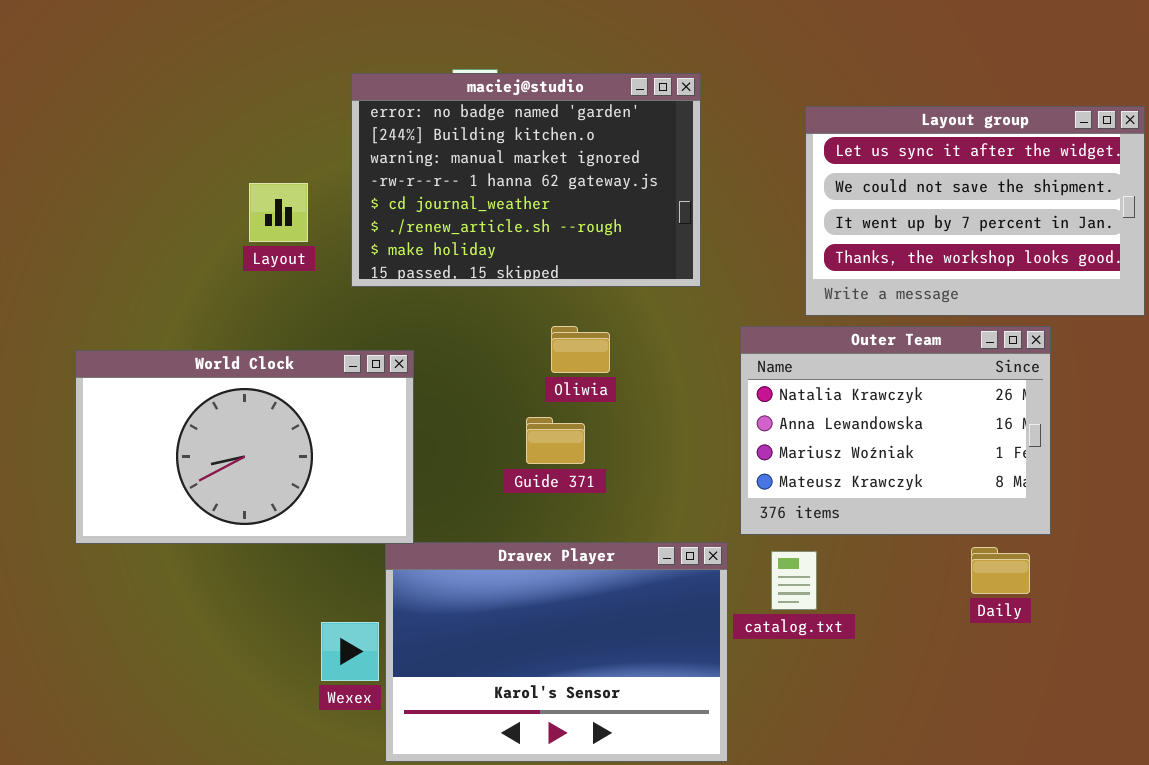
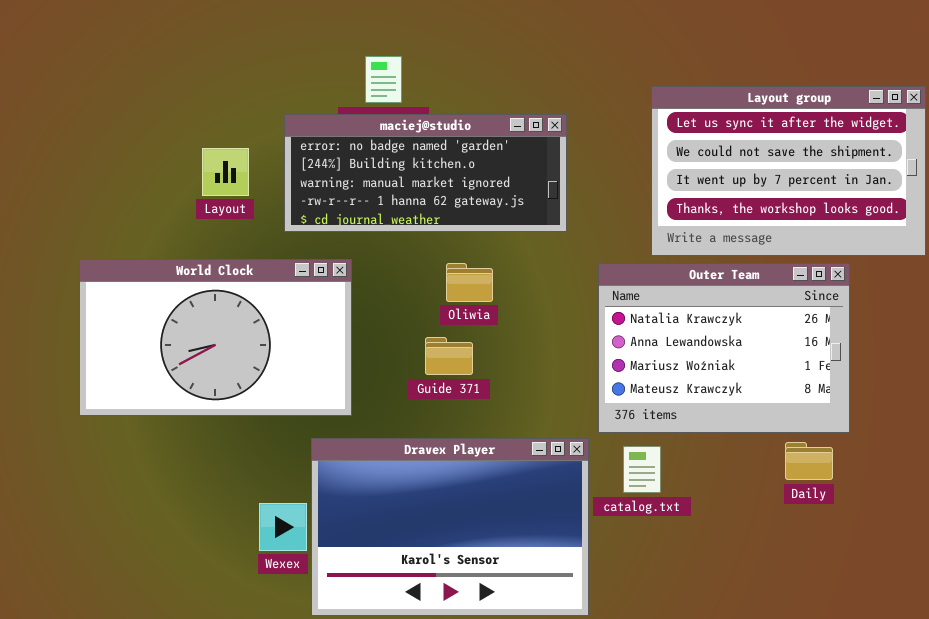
maciej@studio: [351,73,701,287] -> [284,114,567,232], resized
World Clock: [75,350,414,544] -> [79,259,352,416], moved

